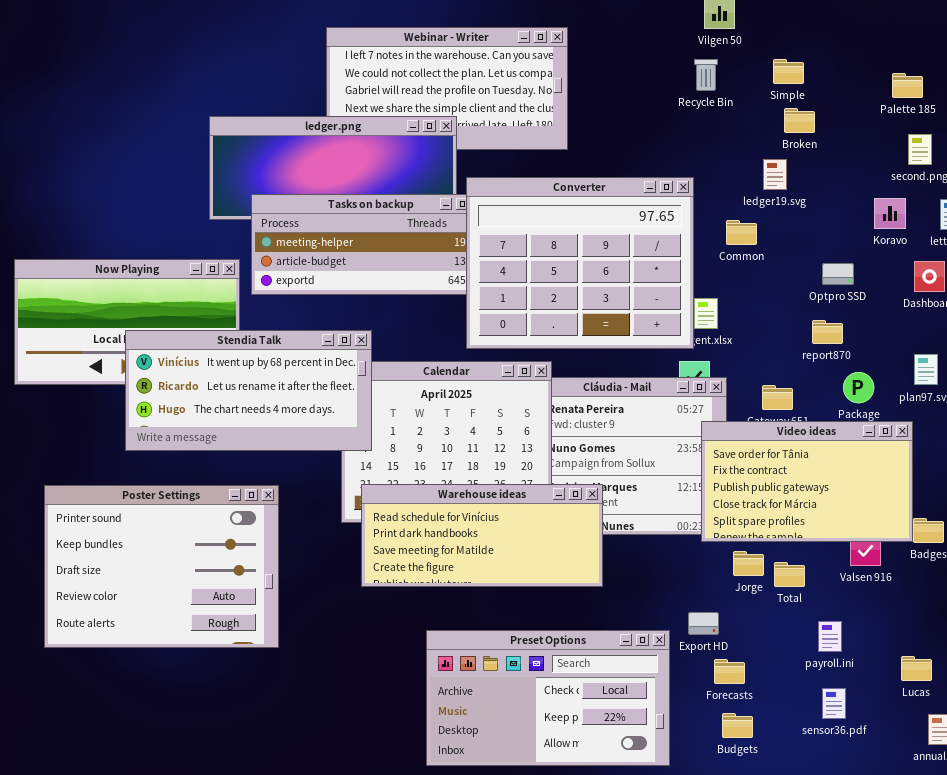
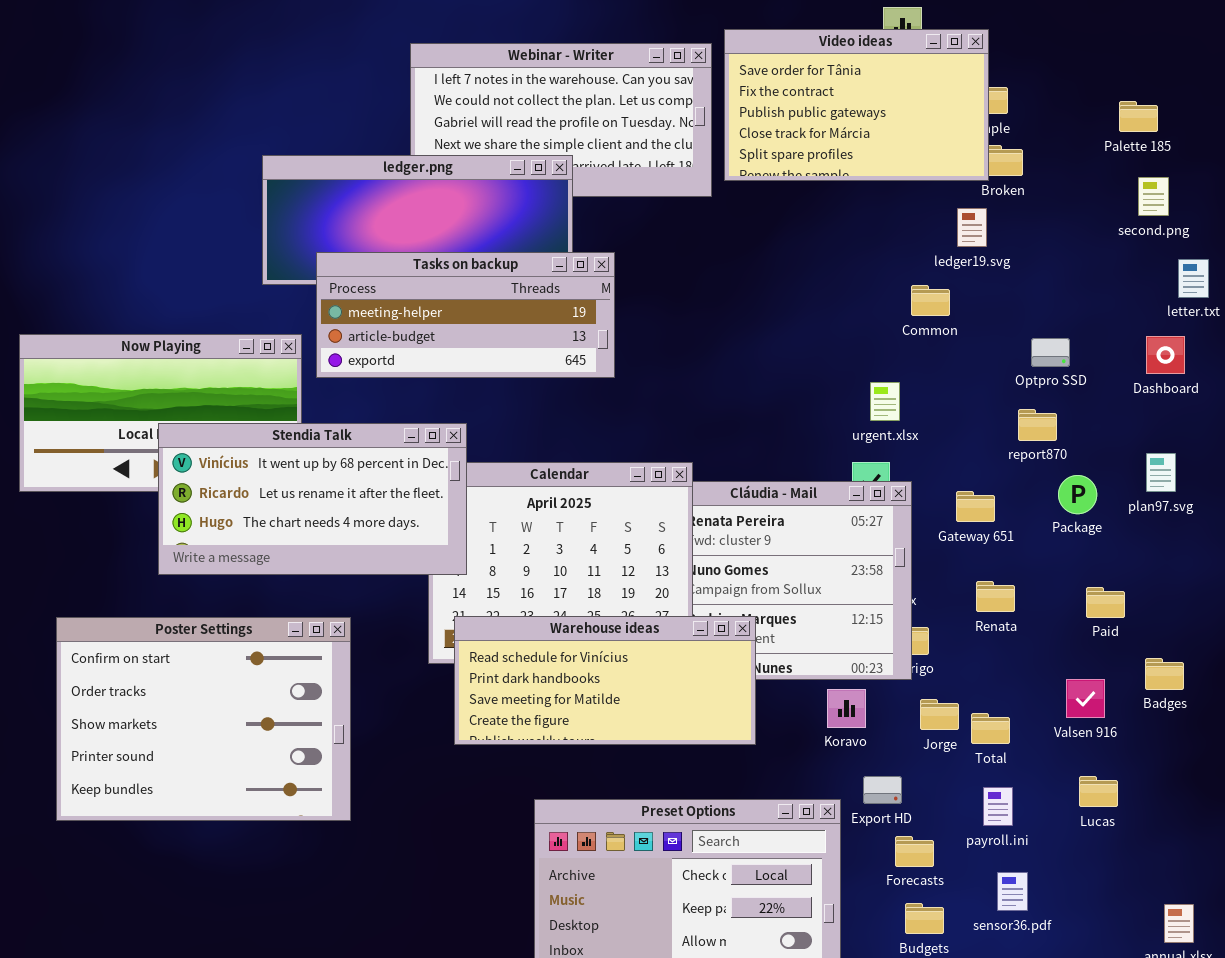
Converter: [466,177,694,349] -> none, closed
Koravo: [874,198,906,229] -> [827,689,866,728], moved
Video ideas: [701,421,913,542] -> [724,29,989,181], moved
Poster Settings: [44,485,279,648] -> [56,617,351,821], scrolled up 3 rows
payroll.ini: [818,621,842,652] -> [983,787,1013,826], moved
Lucas: [901,656,932,681] -> [1079,776,1118,807], moved
sensor36.pdf: [822,688,846,719] -> [997,872,1028,911], moved

